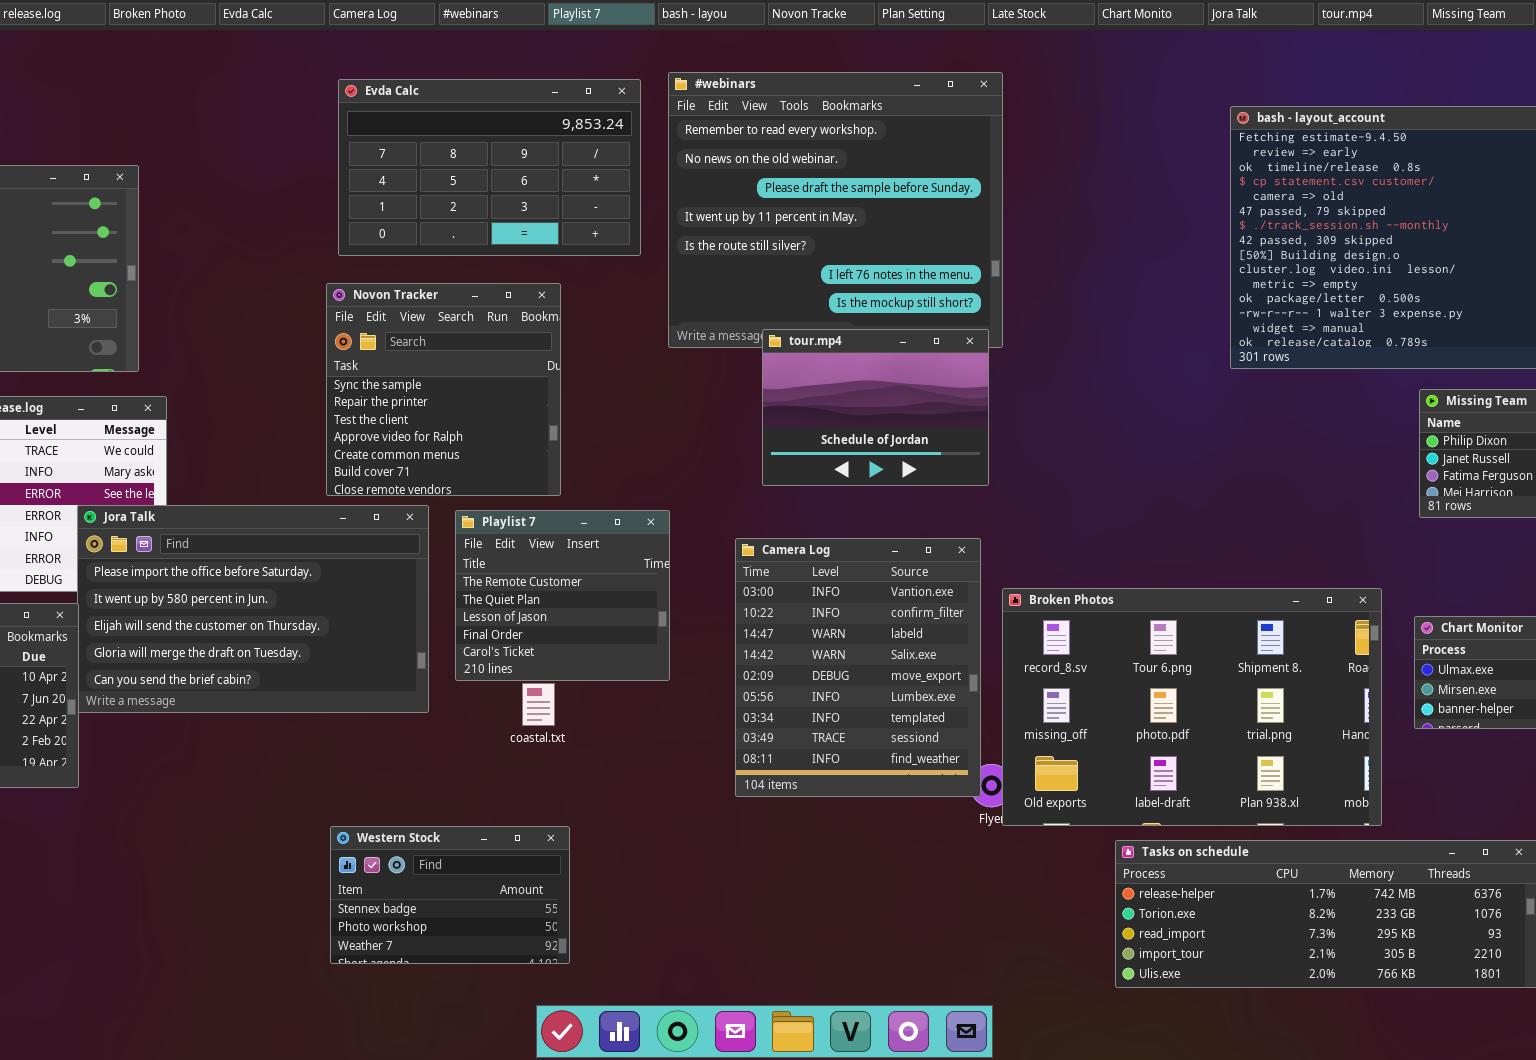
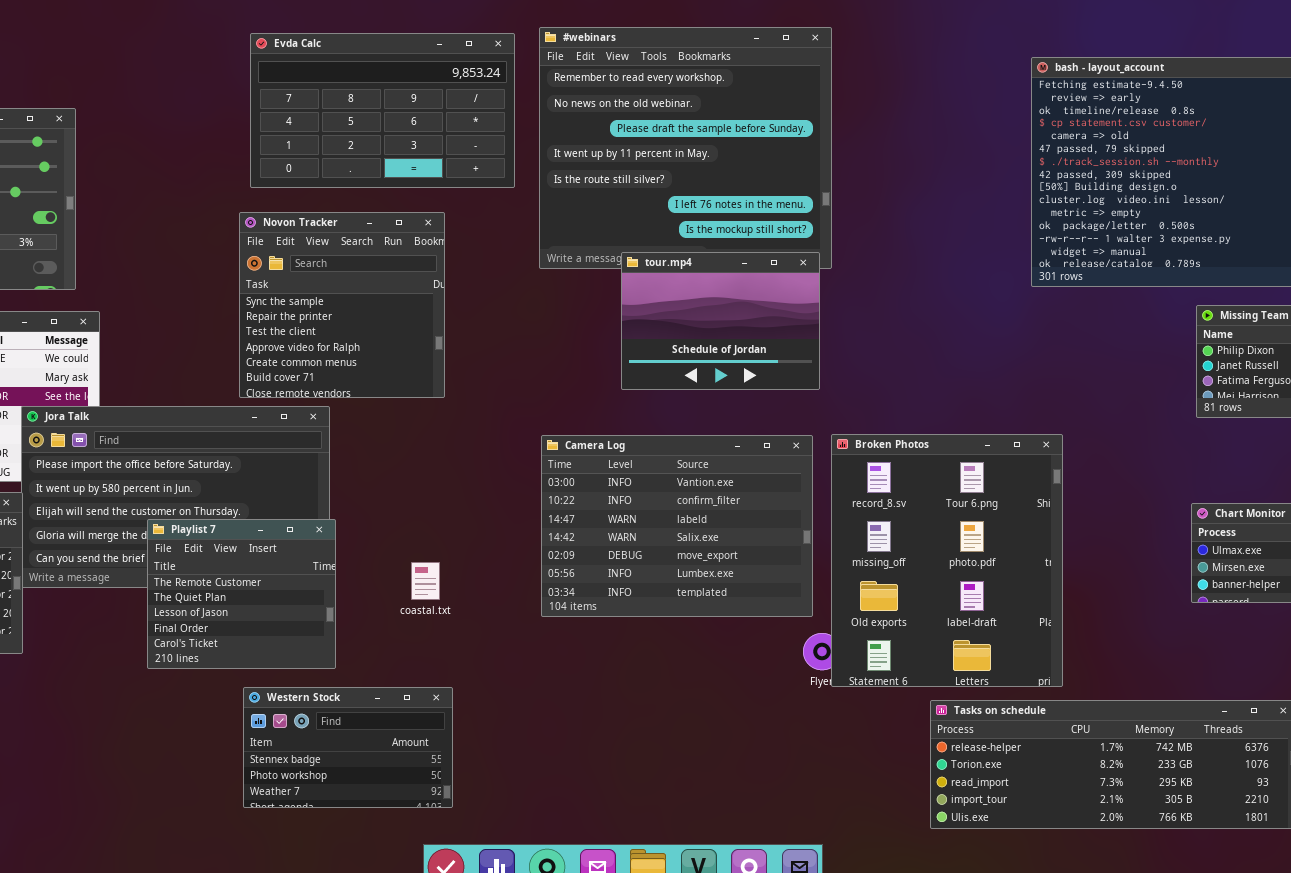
Playlist 7: [455,510,670,681] -> [147,519,336,669], moved
Camera Log: [735,538,981,797] -> [541,435,813,617], resized
Broken Photos: [1002,588,1382,826] -> [831,434,1063,687], resized

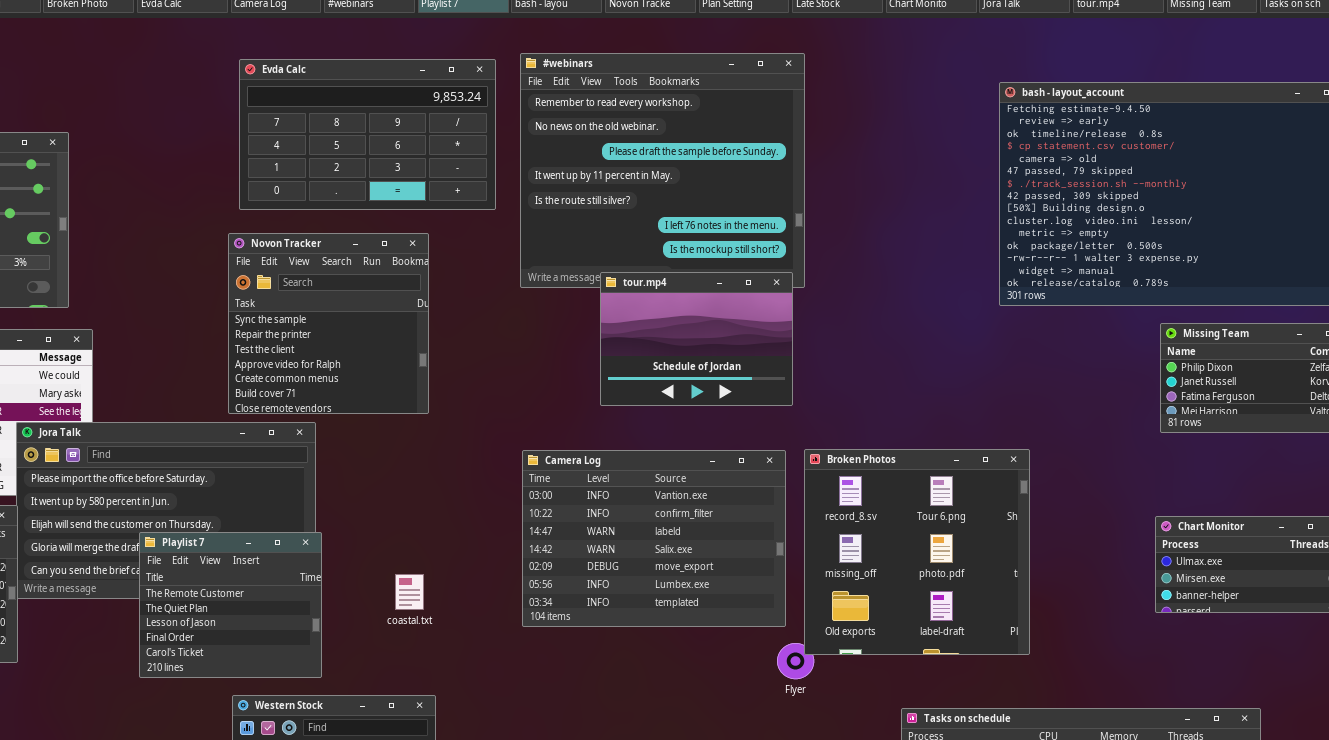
Broken Photos: [831,434,1063,687] -> [804,449,1030,655], resized

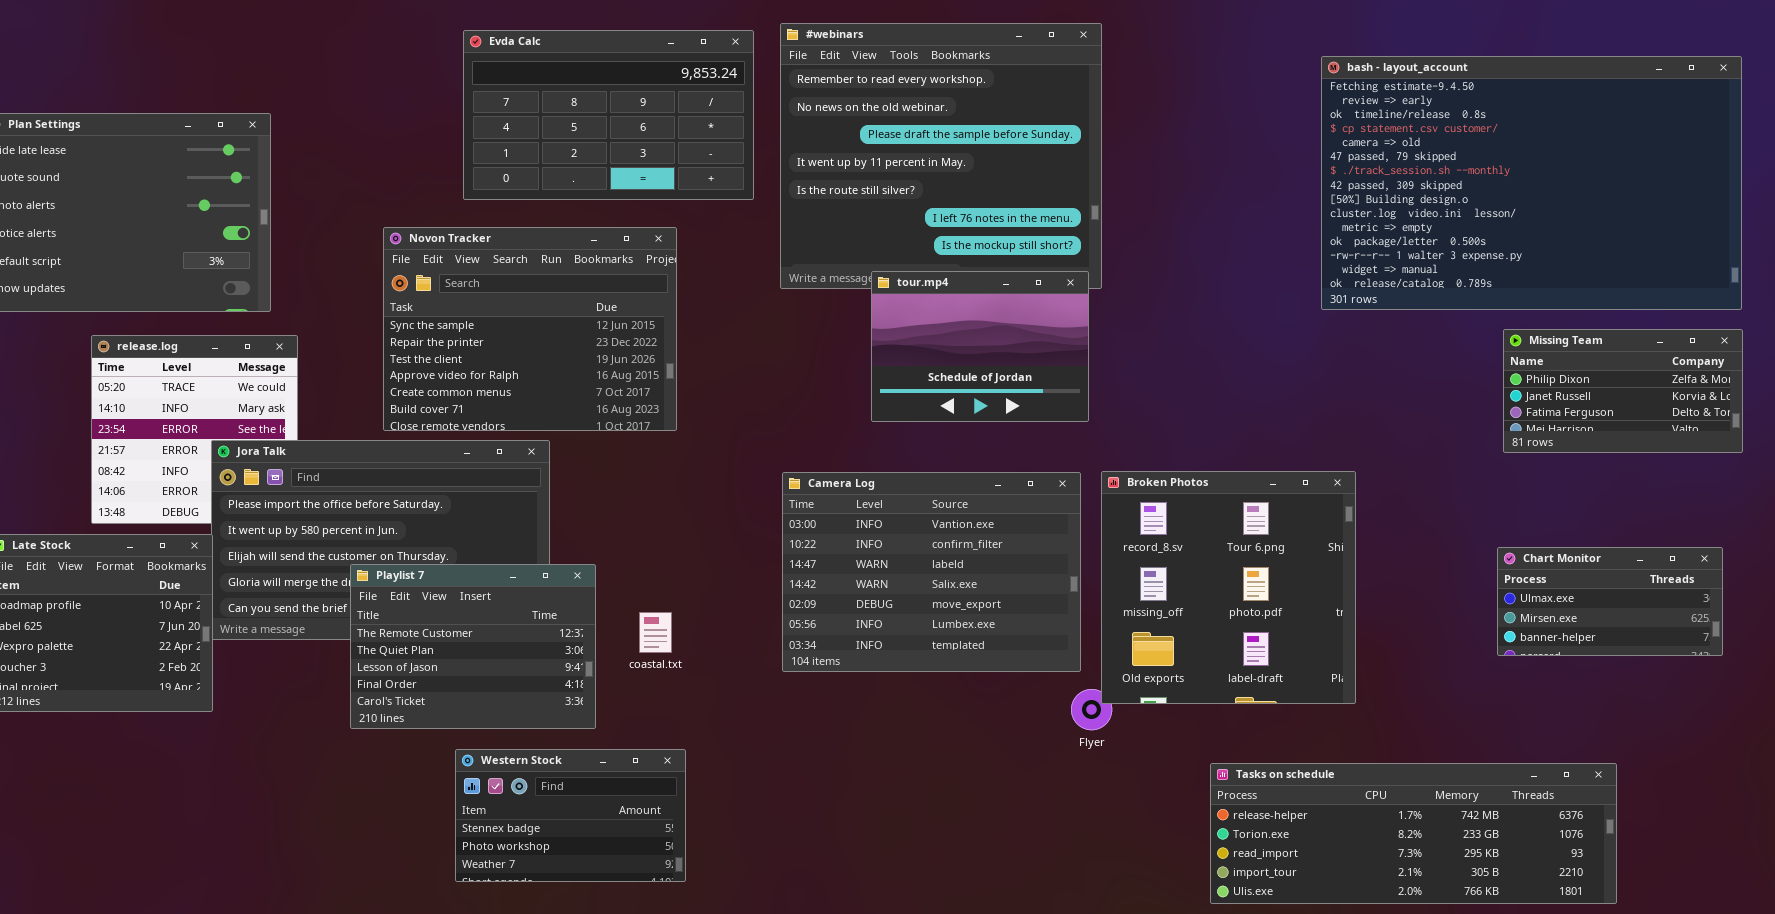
Novon Tracker: [228,233,429,414] -> [383,227,677,431], resized
Playlist 7: [139,532,322,678] -> [350,564,596,729], resized

